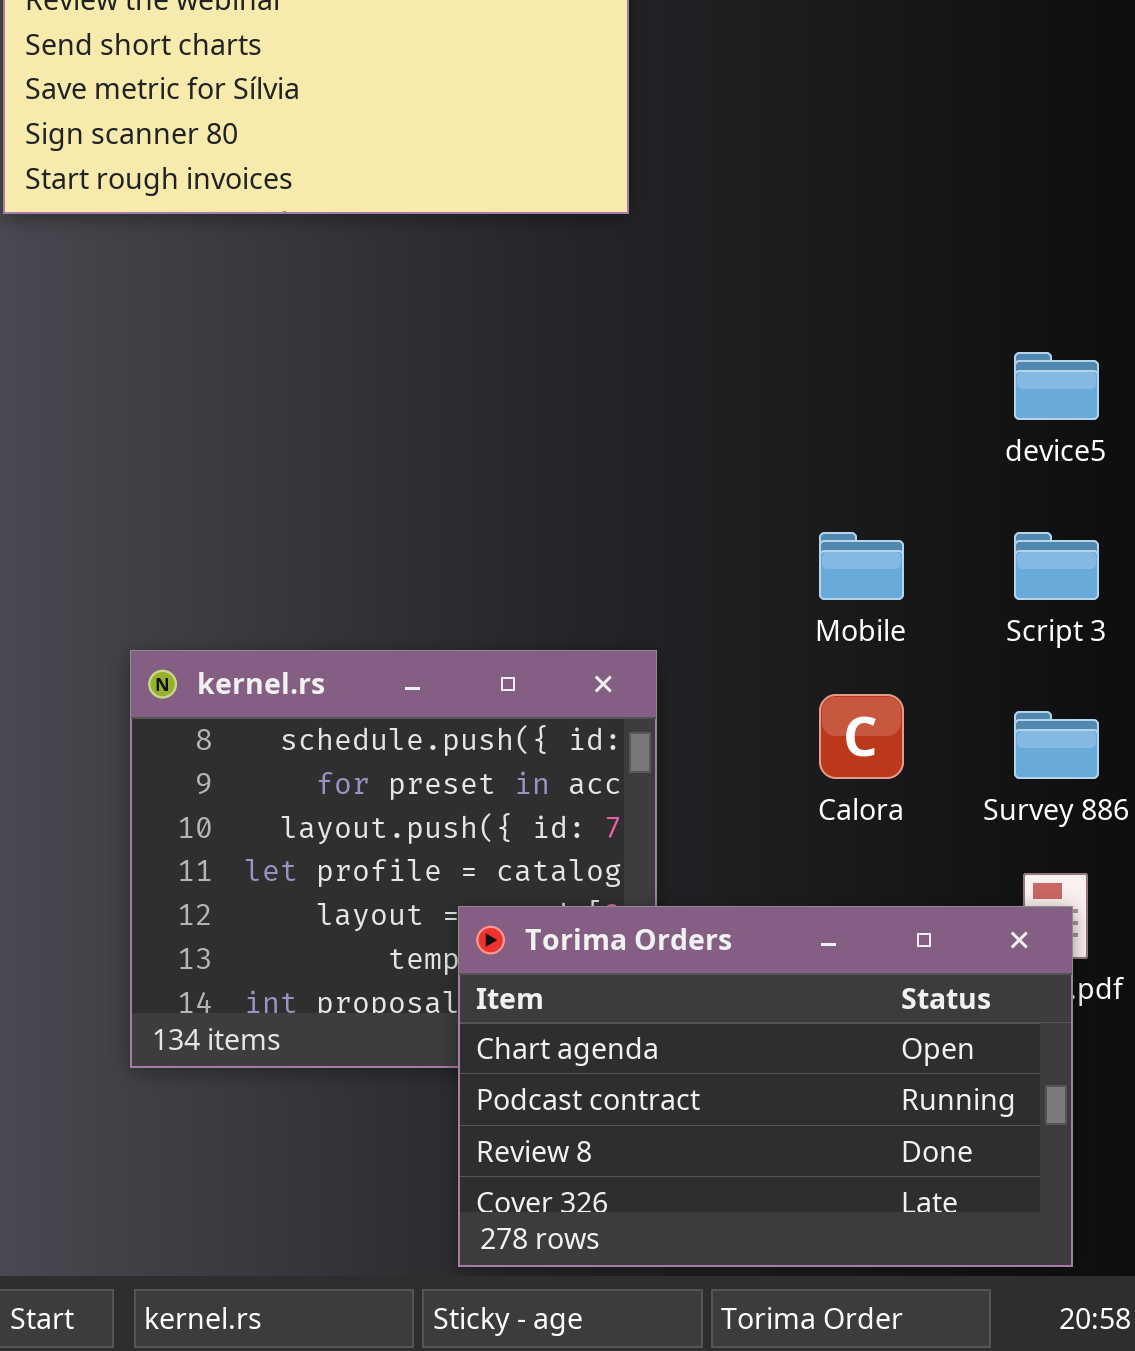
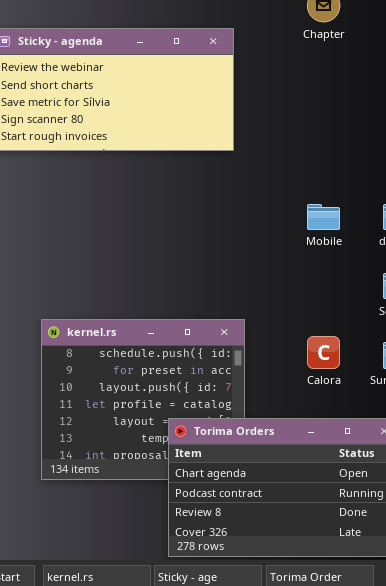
Mobile: [819,532,904,600] -> [307,204,340,230], moved

